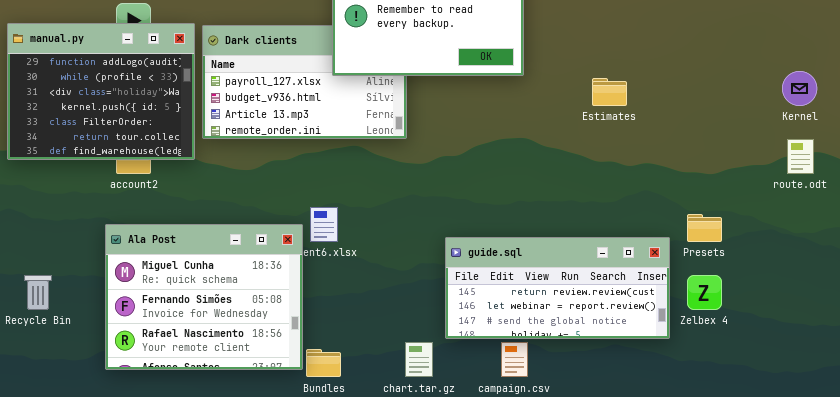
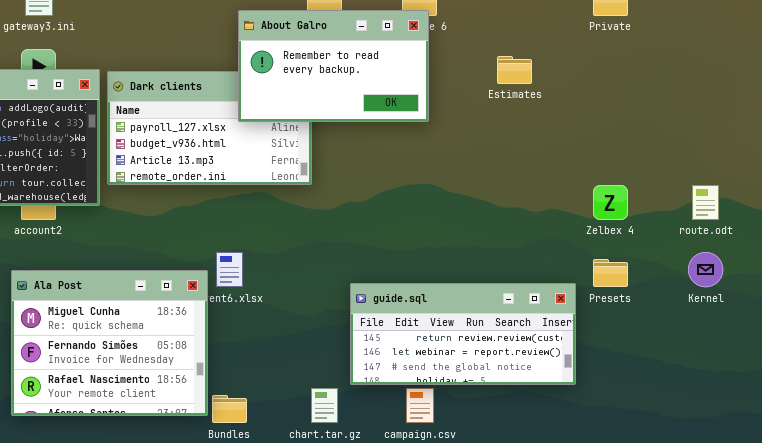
Kernel: [782,71,817,106] -> [688,252,723,287], moved
Estimates: [592,78,627,106] -> [497,56,532,84], moved
Zelbex 4: [687,275,722,310] -> [593,185,628,220], moved

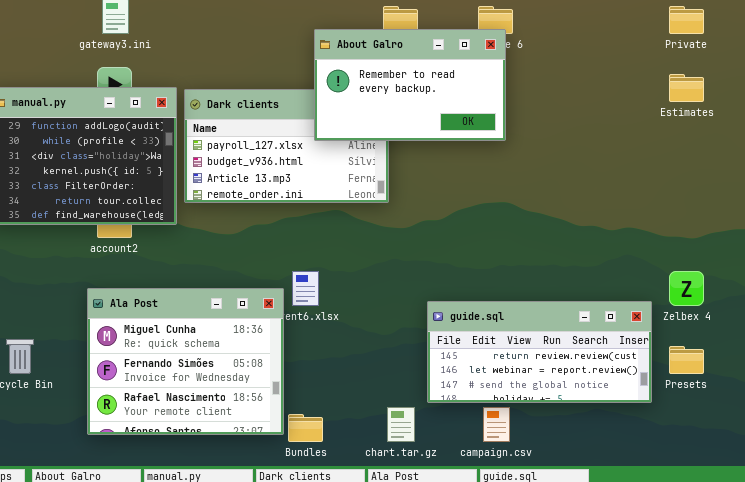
Estimates: [497,56,532,84] -> [669,74,704,102], moved
Zelbex 4: [593,185,628,220] -> [669,271,704,306], moved
Presets: [593,259,628,287] -> [669,346,704,374], moved

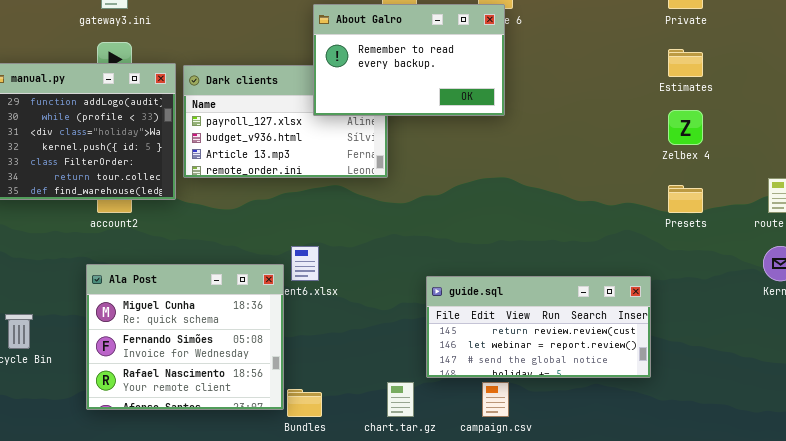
Zelbex 4: [669,271,704,306] -> [668,110,703,145], moved
Presets: [669,346,704,374] -> [668,185,703,213], moved

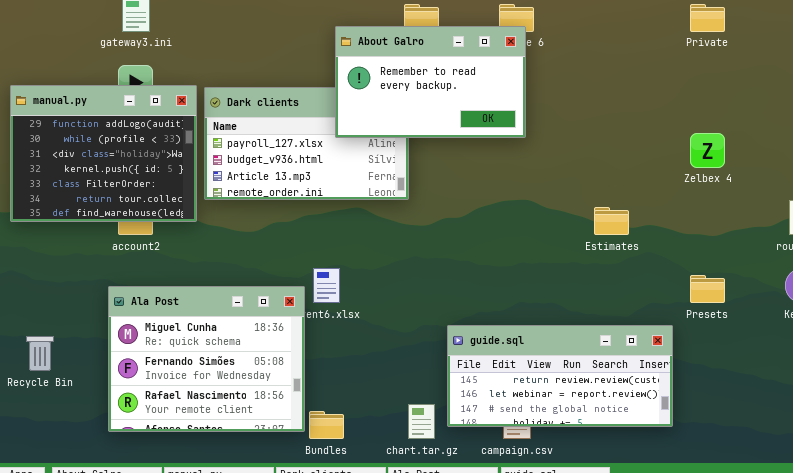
Estimates: [668,49,703,77] -> [594,207,629,235], moved
Presets: [668,185,703,213] -> [690,275,725,303], moved
guide.sql: [426,276,651,378] -> [447,325,673,427], moved

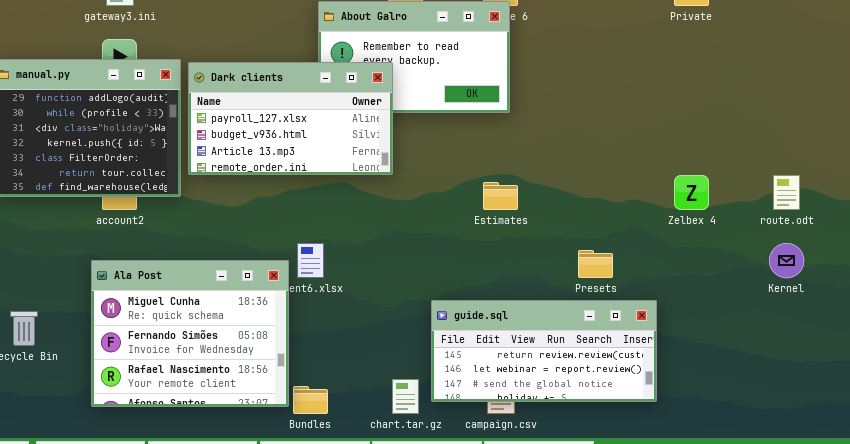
Dark clients: [204,87,409,200] -> [188,62,393,175], raised
Zelbex 4: [690,133,725,168] -> [674,175,709,210], moved
Estimates: [594,207,629,235] -> [483,182,518,210], moved
Presets: [690,275,725,303] -> [578,250,613,278], moved

